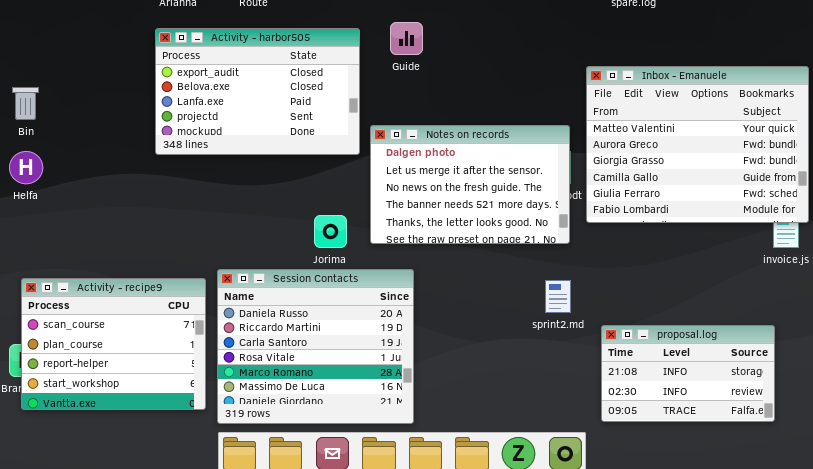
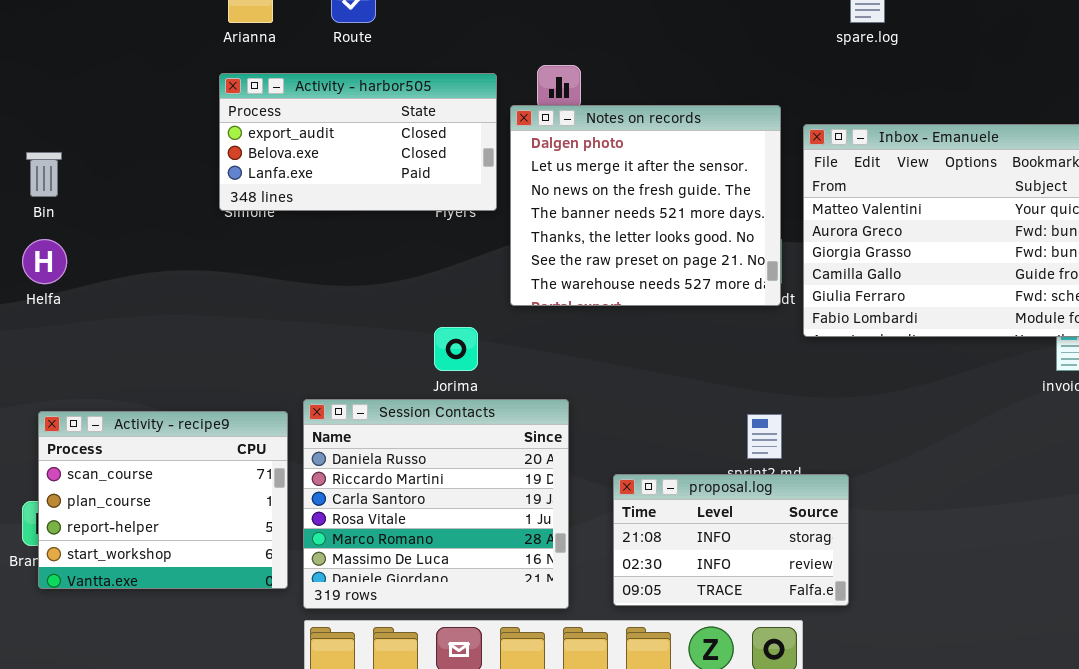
Activity - harbor505: [155,28,360,155] -> [219,73,497,211], resized
Notes on records: [370,125,570,244] -> [510,105,781,306], moved, resized
proposal.log: [601,325,775,422] -> [613,474,849,606], moved

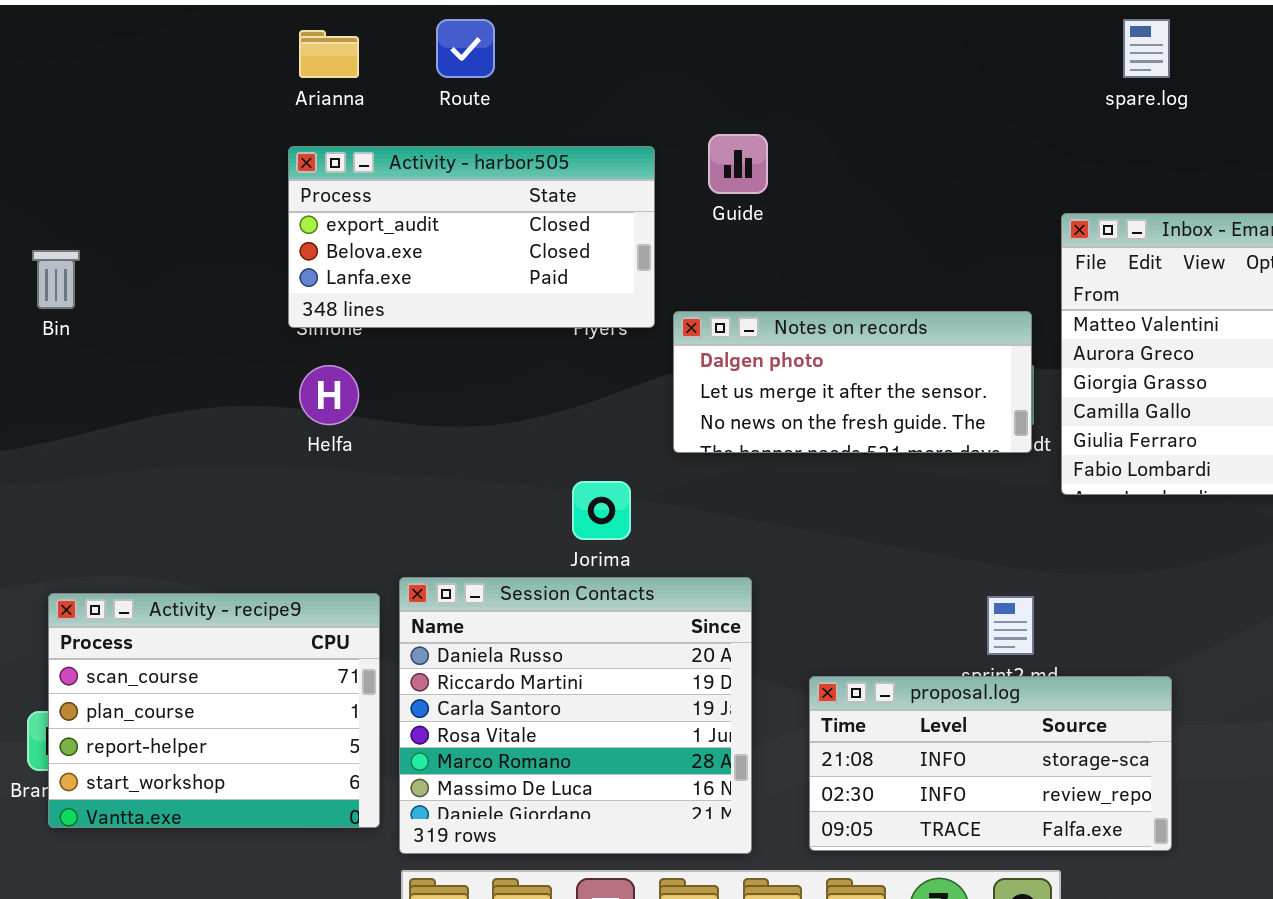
Notes on records: [510,105,781,306] -> [673,311,1032,453], resized
Helfa: [22,239,67,284] -> [299,365,359,425], moved
proposal.log: [613,474,849,606] -> [809,676,1172,851], resized

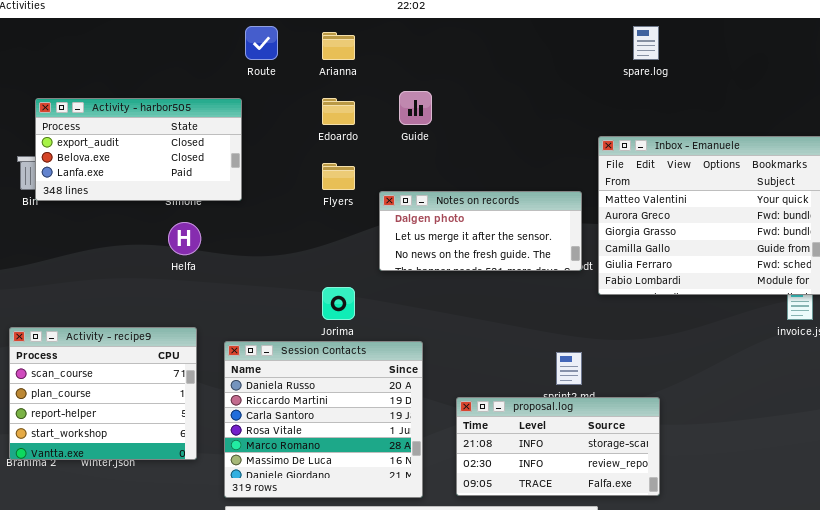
Arianna: [299,30,359,78] -> [322,32,355,60], moved
Activity - harbor505: [288,146,655,328] -> [35,98,242,201], moved
Activity - recipe9: [48,593,380,828] -> [9,327,197,460], moved

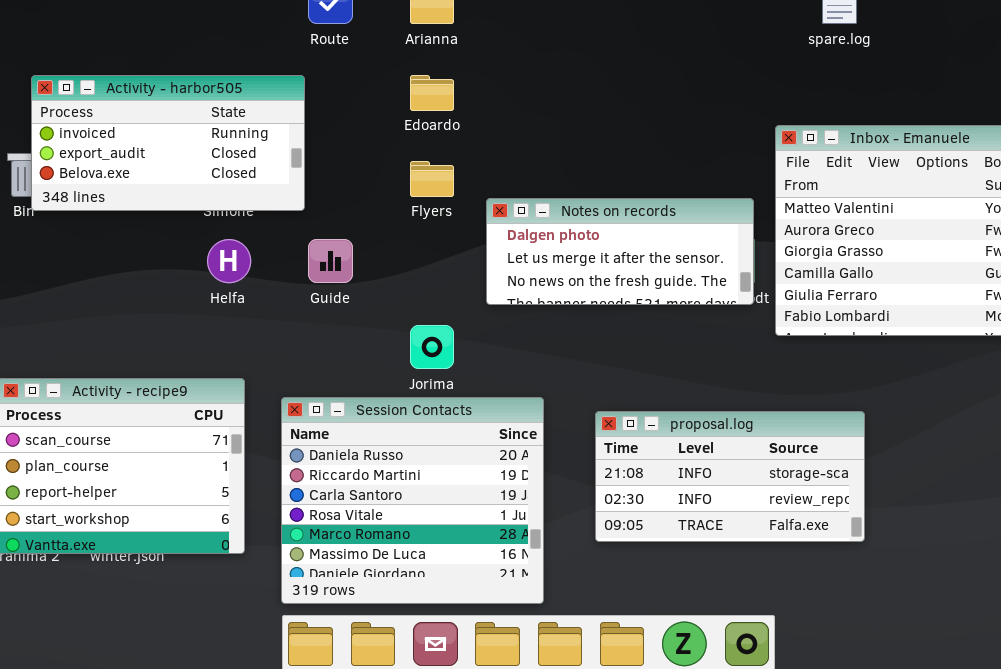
Guide: [399,91,432,125] -> [308,239,353,283], moved
Activity - harbor505: [35,98,242,201] -> [31,75,305,211], scrolled up 1 row
proposal.log: [456,397,660,496] -> [595,411,865,542], moved

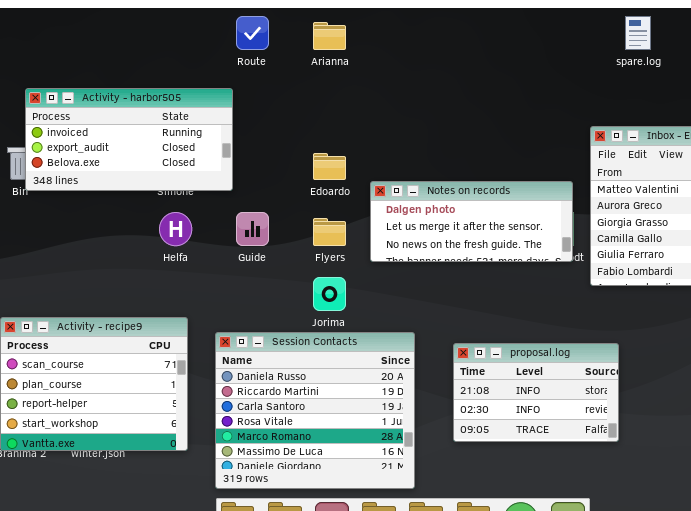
Edoardo: [410,75,454,111] -> [313,153,346,180], moved
Flyers: [410,161,454,197] -> [313,218,346,246], moved
proposal.log: [595,411,865,542] -> [453,343,619,442], resized

